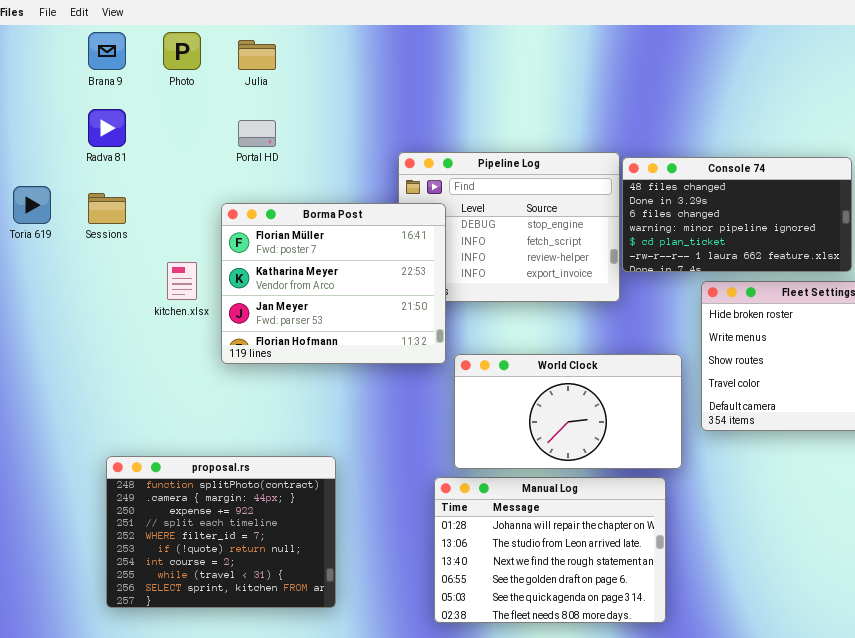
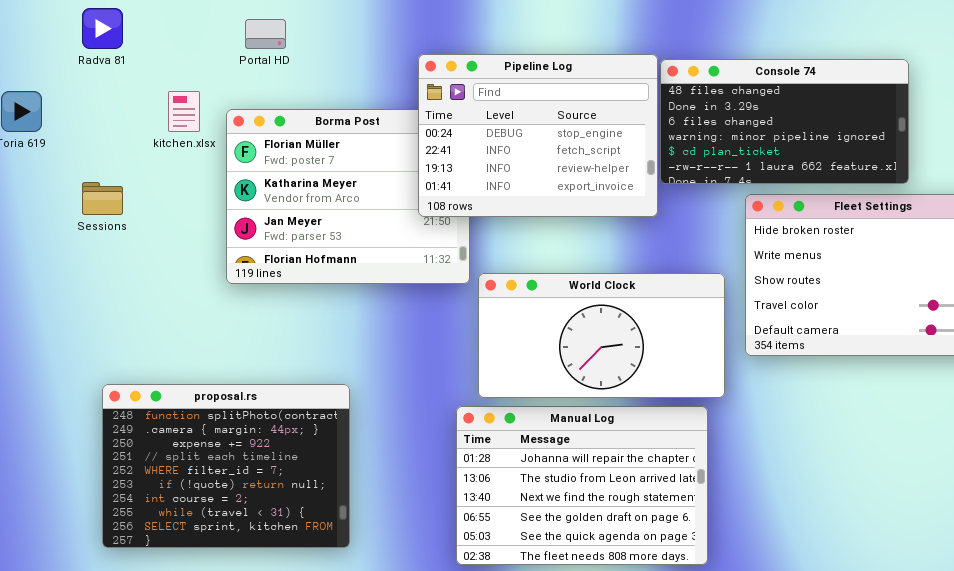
Pipeline Log: [398,152,620,302] -> [418,54,658,217], raised
Sessions: [88,193,126,224] -> [82,182,123,215], moved
kitchen.xlsx: [167,262,197,300] -> [168,91,200,132], moved

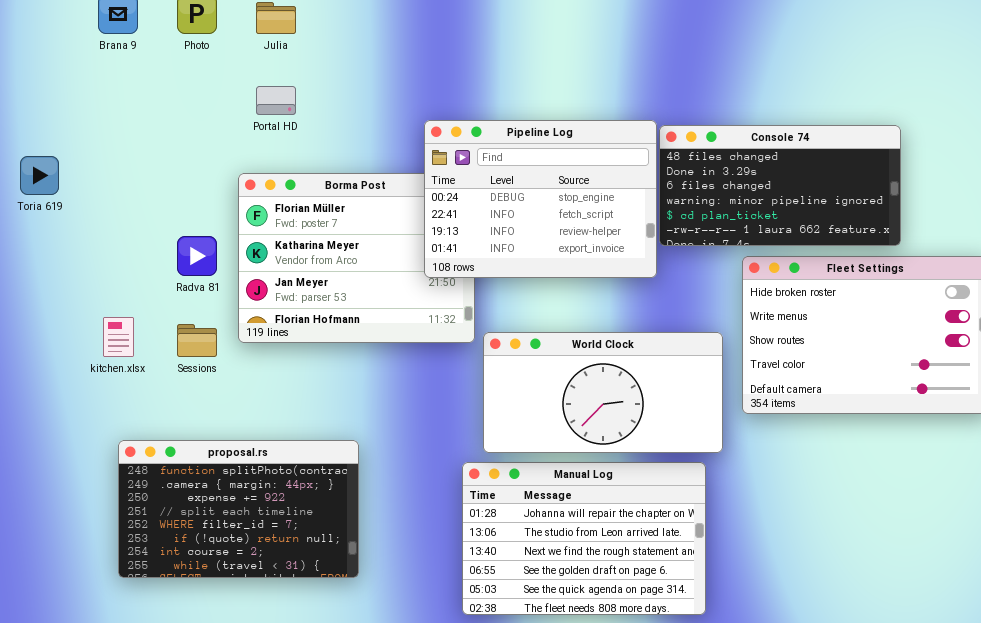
Radva 81: [82,8,123,49] -> [177,236,217,276], moved
kitchen.xlsx: [168,91,200,132] -> [103,317,134,357], moved
Sessions: [82,182,123,215] -> [177,324,217,357], moved
proposal.rs: [102,384,350,548] -> [118,440,359,578], resized

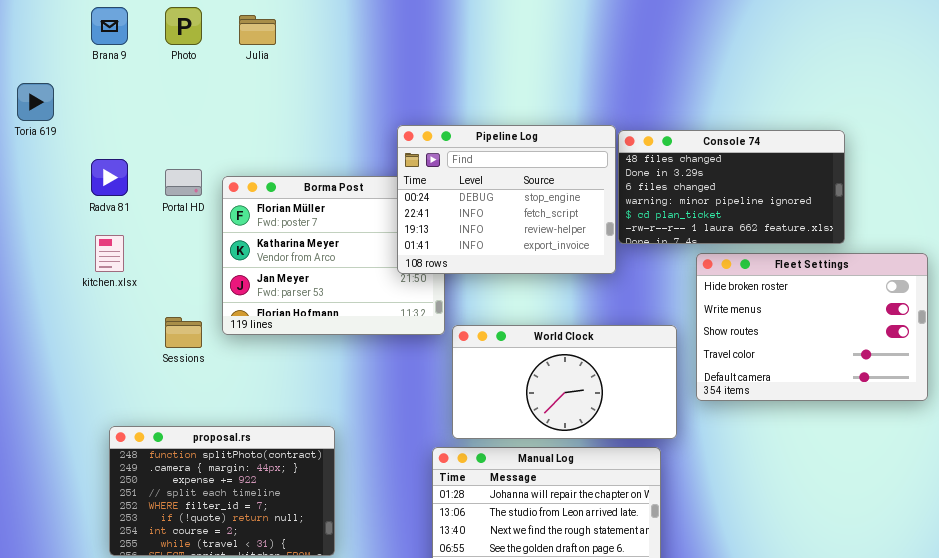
Portal HD: [256,86,296,115] -> [165,169,202,196], moved
Toria 619: [20,156,59,195] -> [17,83,54,121], moved
Radva 81: [177,236,217,276] -> [91,159,128,196], moved
kitchen.xlsx: [103,317,134,357] -> [95,235,124,272], moved

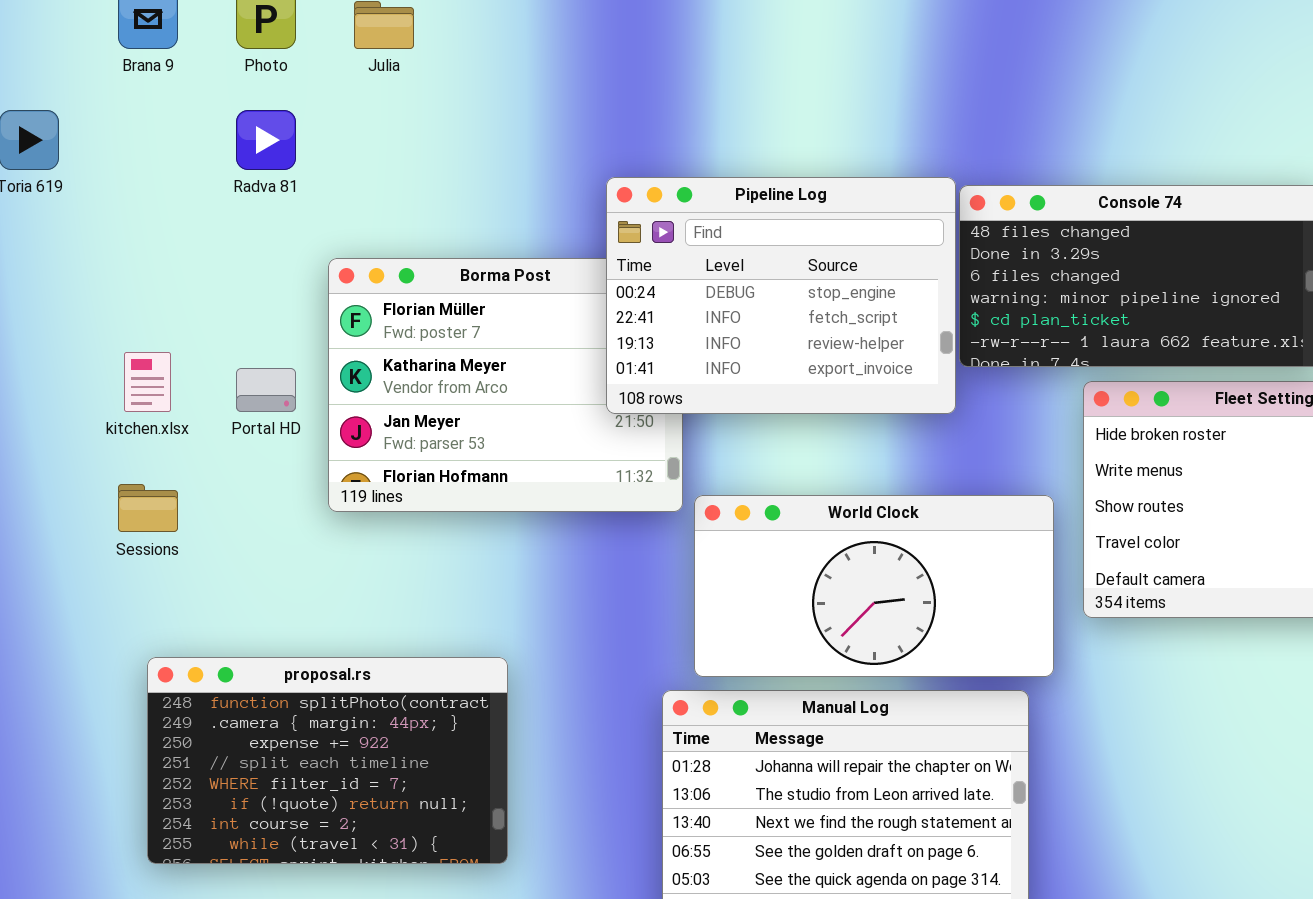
Radva 81: [91,159,128,196] -> [236,110,296,170], moved
Portal HD: [165,169,202,196] -> [236,368,296,412], moved
Sessions: [165,317,202,348] -> [118,484,178,532], moved

